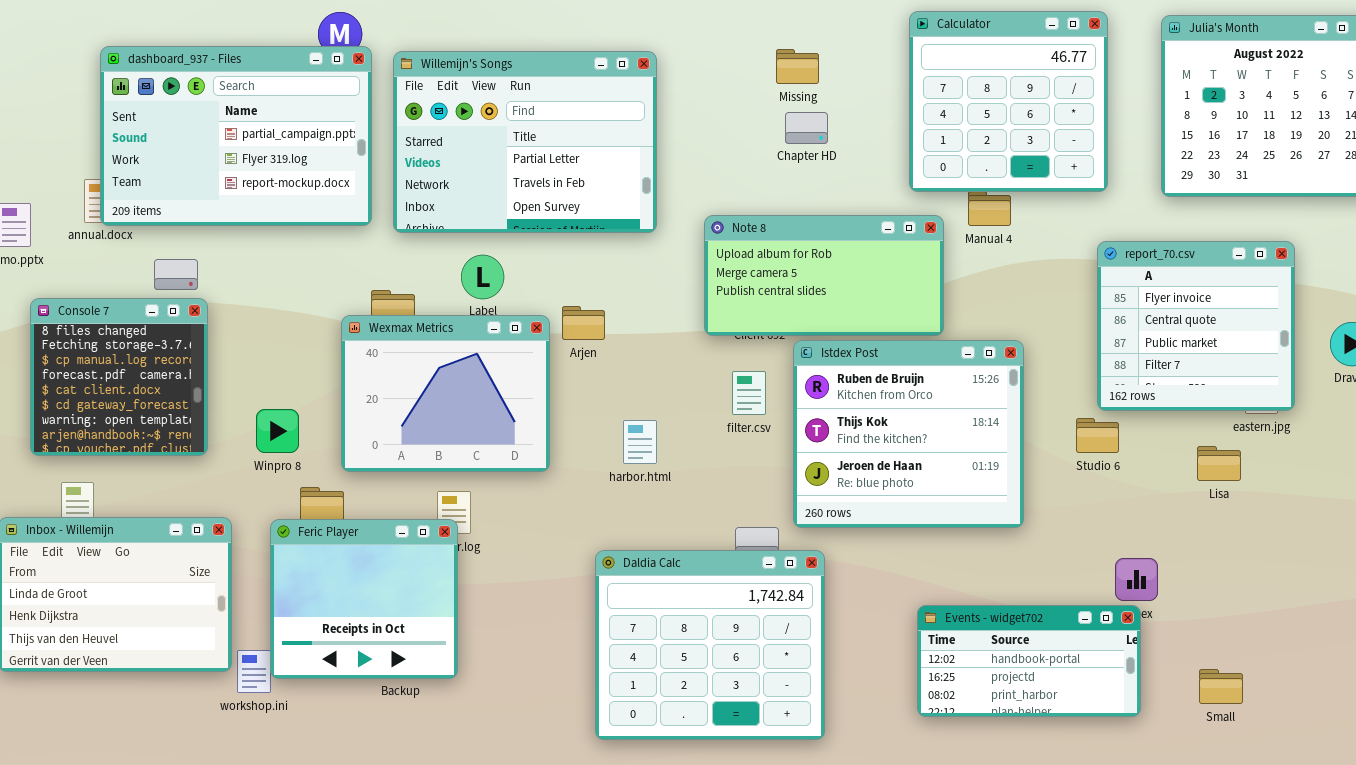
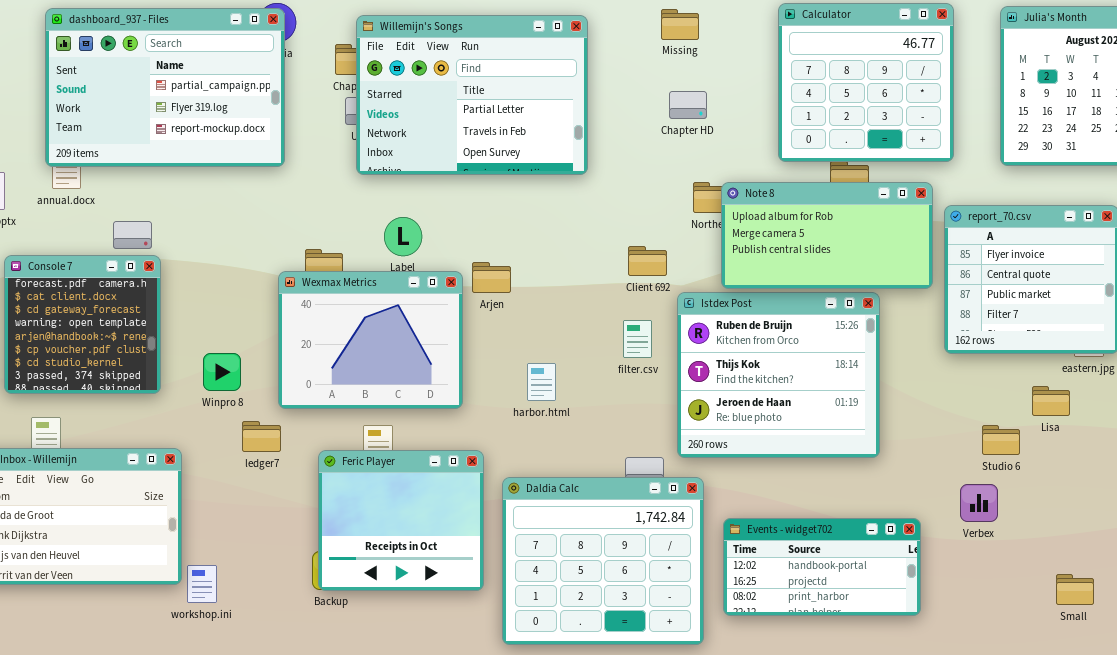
dashboard_937 - Files: [100,46,372,226] -> [45,8,285,167], moved
Missing: [776,49,819,84] -> [661,9,699,40], moved
Willemijn's Songs: [393,51,657,233] -> [356,15,588,175], moved
Note 8: [704,215,944,336] -> [721,182,933,289], moved
Console 7: [30,298,208,456] -> [4,255,161,394], scrolled down 3 rows
Studio 6: [1076,418,1119,453] -> [982,425,1020,455], moved
Feric Player: [270,519,458,679] -> [318,450,484,591], moved
Events - widget702: [917,605,1141,717] -> [723,518,921,616], moved
Small: [1199,669,1243,704] -> [1056,574,1094,605], moved

